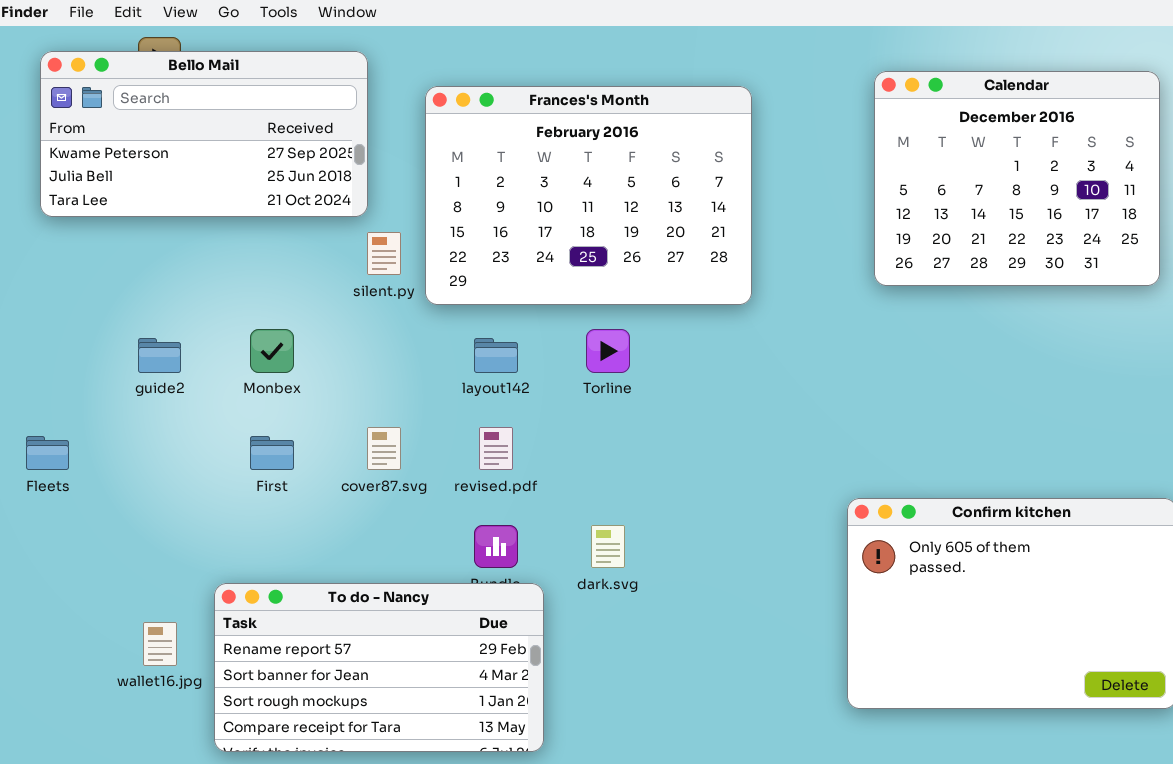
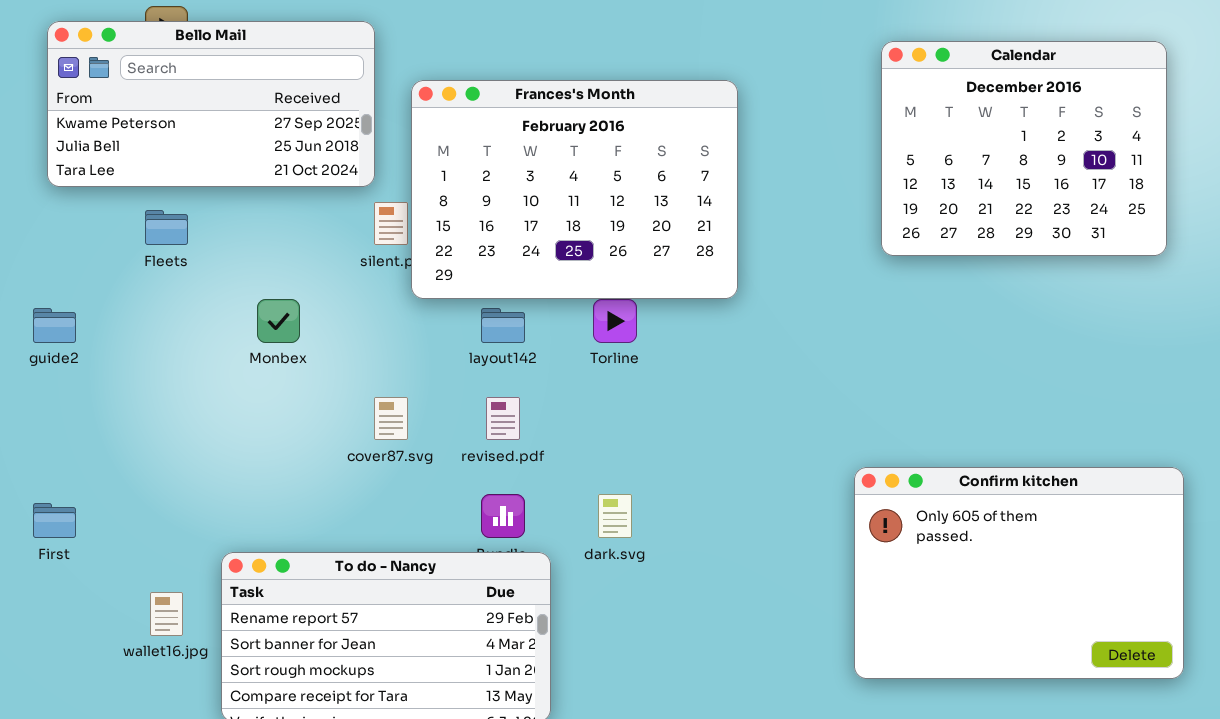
Frances's Month: [425,86,752,305] -> [411,80,738,299], moved
guide2: [138,338,181,373] -> [33,308,76,343], moved
Fleets: [26,436,69,470] -> [145,210,188,245], moved
First: [250,436,294,470] -> [33,503,76,538], moved

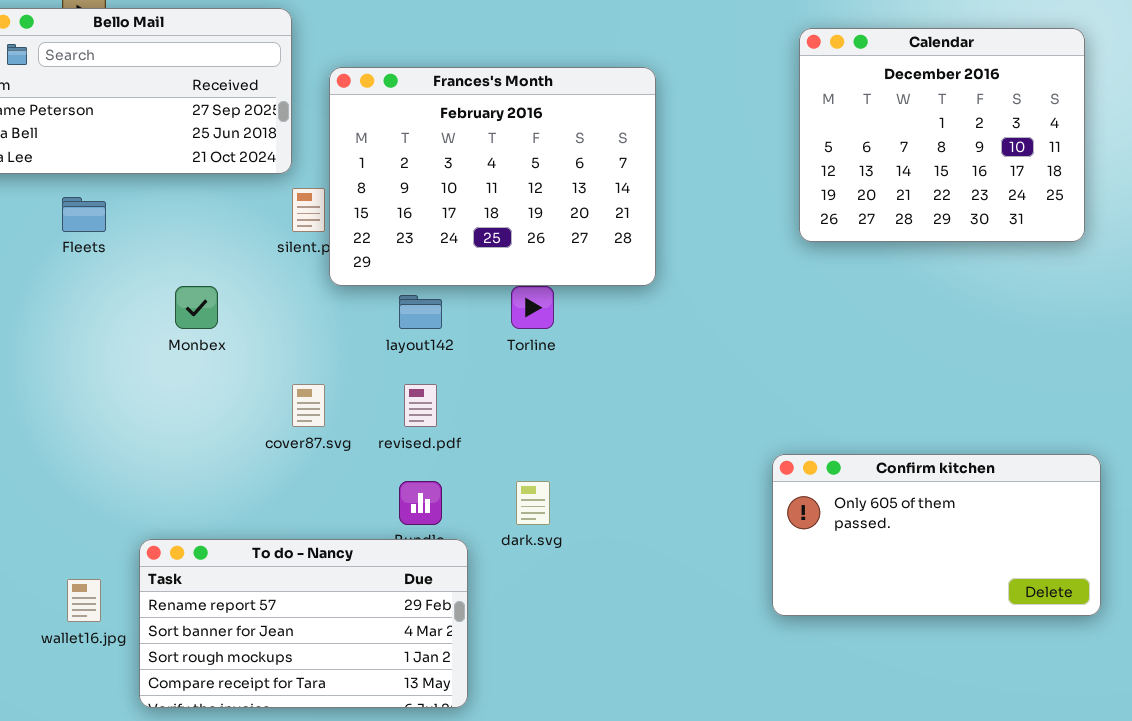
Confirm kitchen: [854,467,1184,679] -> [772,454,1101,616], resized

